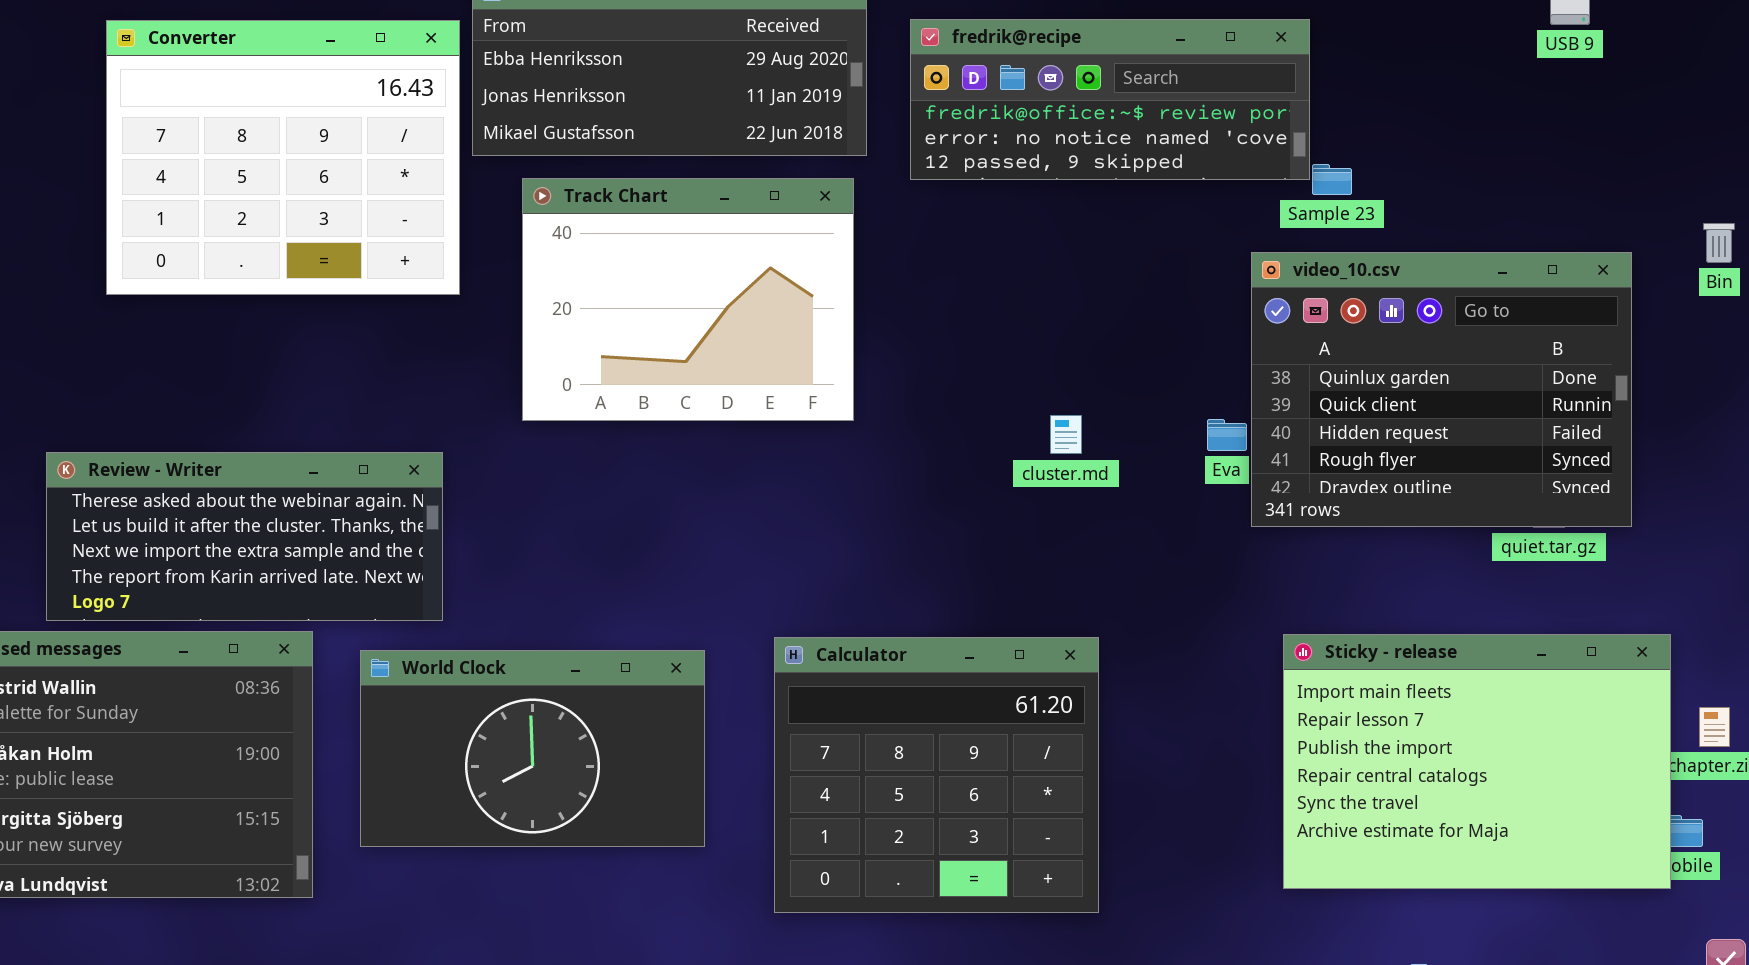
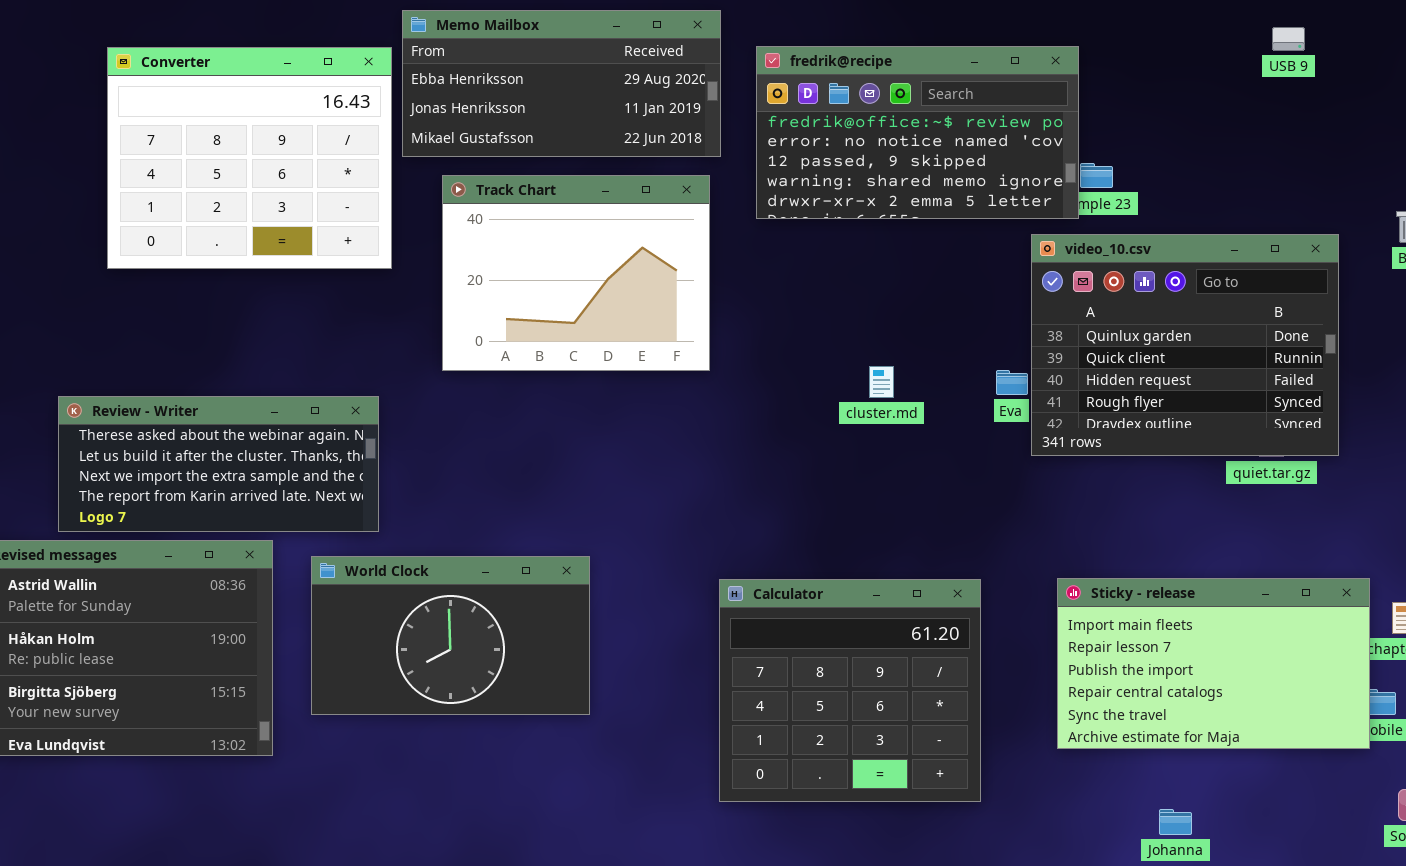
fredrik@recipe: [910,19,1310,180] -> [756,46,1079,219], resized
Sticky - release: [1283,634,1671,889] -> [1057,578,1370,749], resized
Calculator: [774,637,1099,913] -> [719,579,981,802], moved

